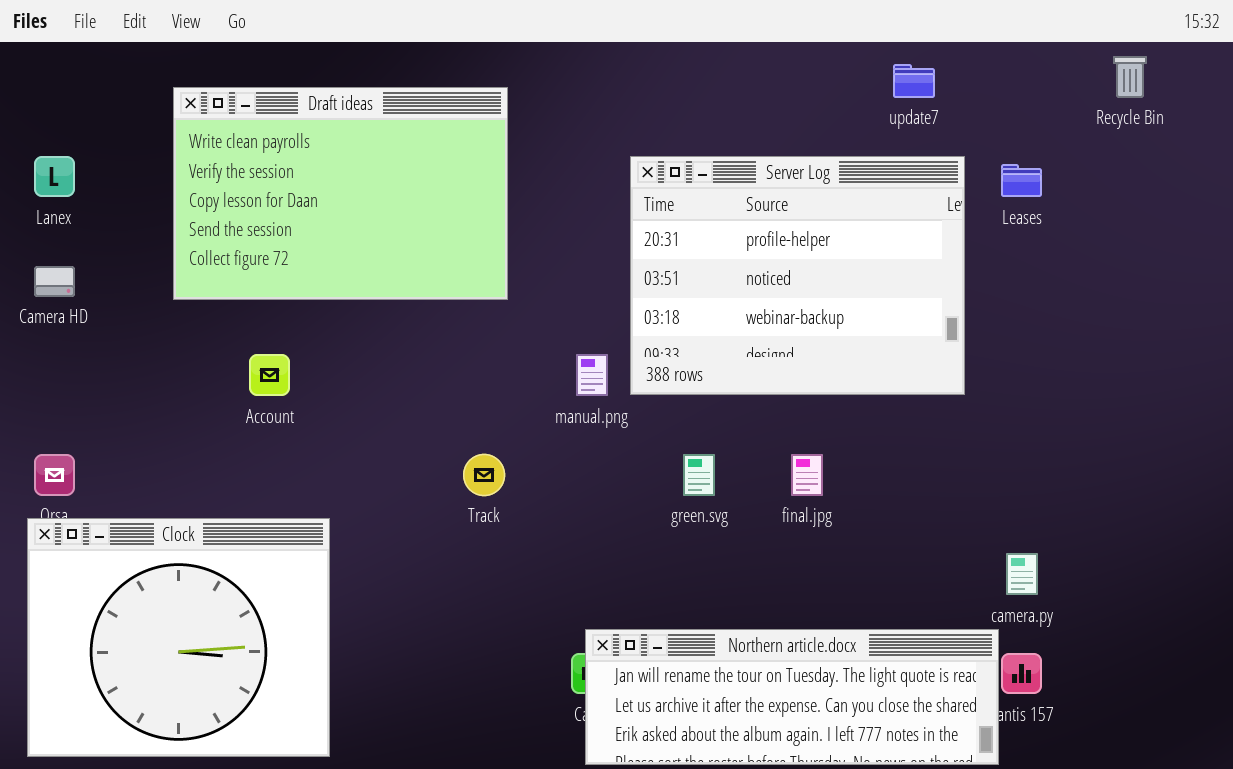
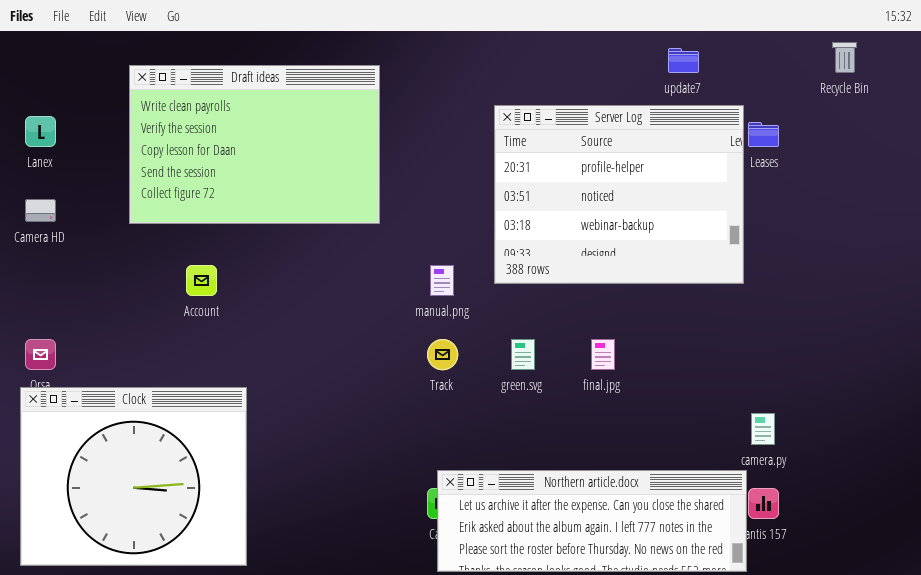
Server Log: [630,156,965,395] -> [494,105,744,284], moved
Track: [463,454,505,496] -> [427,339,458,370], moved
Northern article.docx: [585,629,999,765] -> [437,470,747,572], scrolled down 1 row

